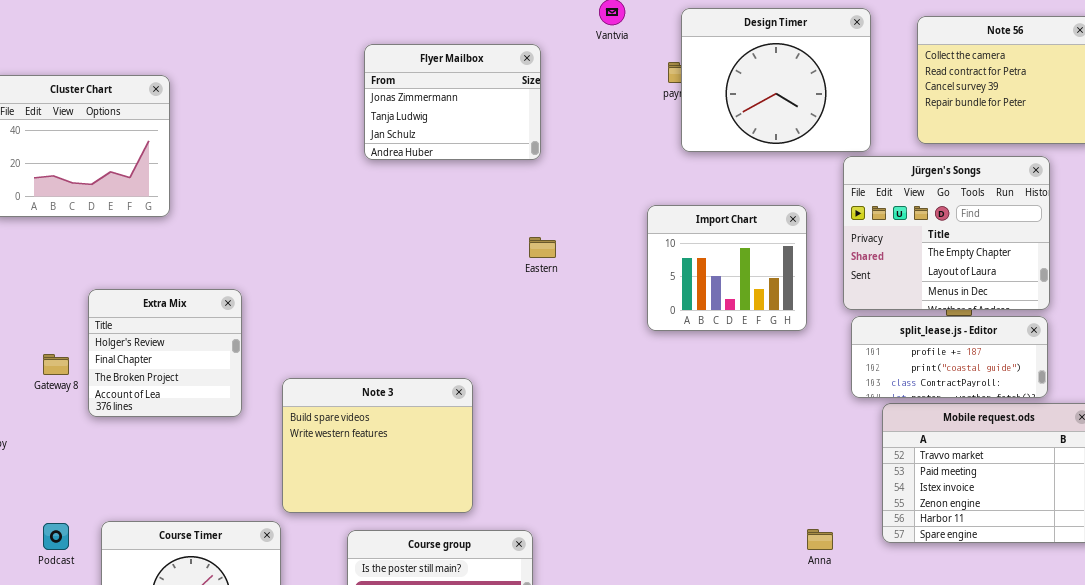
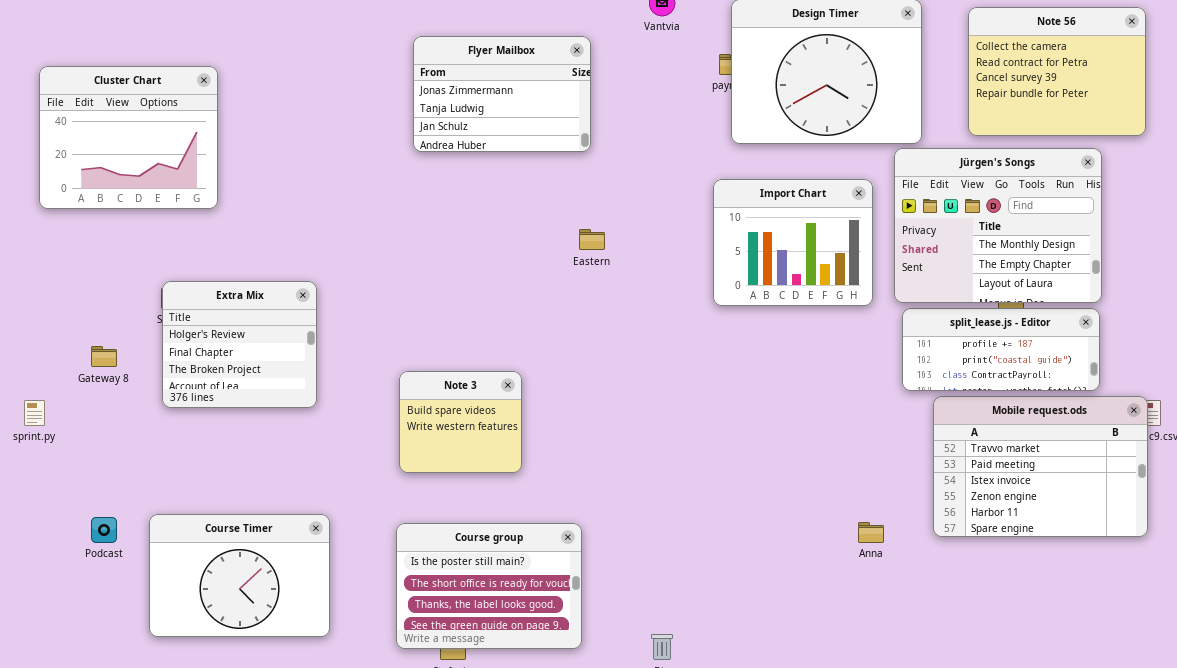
Jürgen's Songs: [843,156,1050,310] -> [894,148,1102,303], scrolled up 1 row
Import Chart: [647,205,807,331] -> [713,179,873,306], moved
Extra Mix: [88,289,242,417] -> [162,281,317,408], moved
Note 3: [282,378,473,513] -> [399,371,522,473], resized

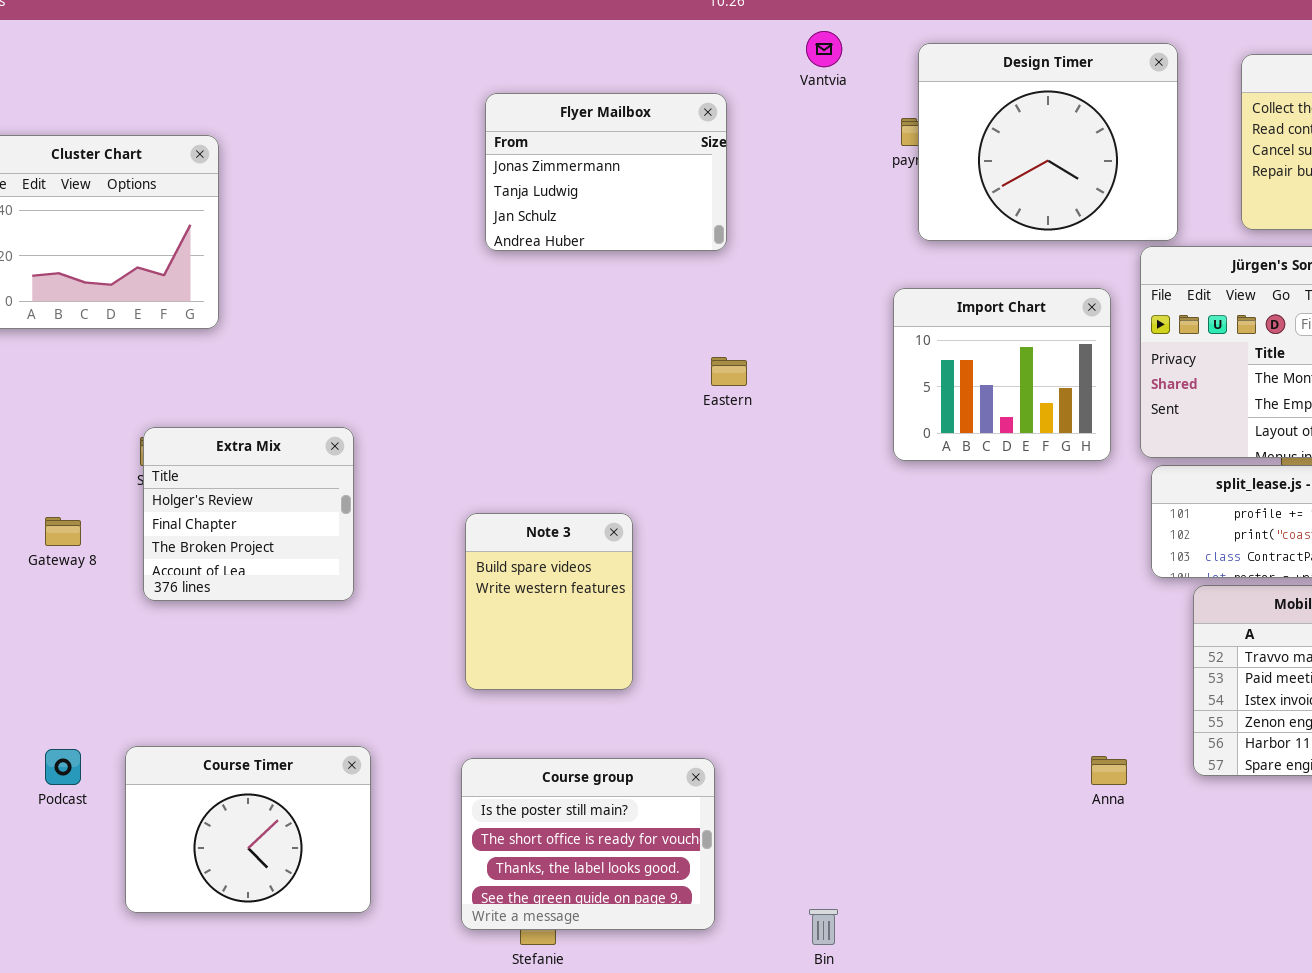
Note 3: [399,371,522,473] -> [465,513,633,690], resized

